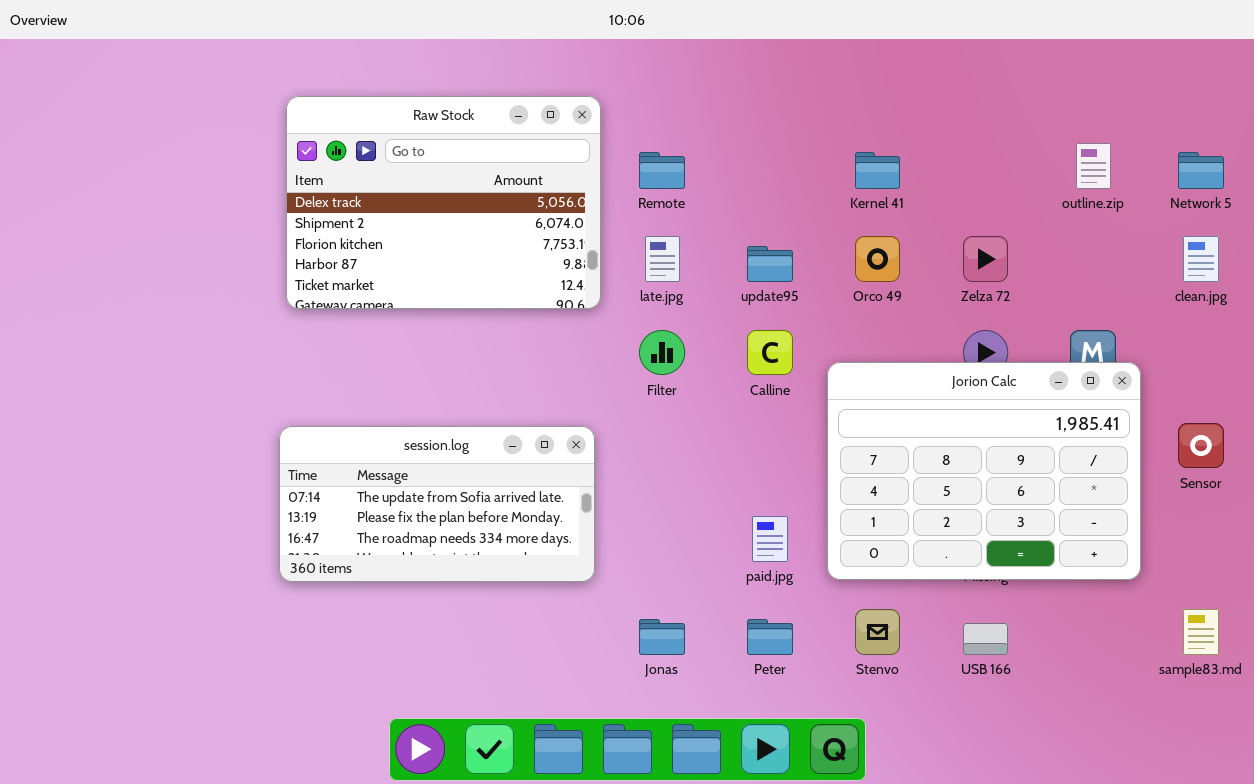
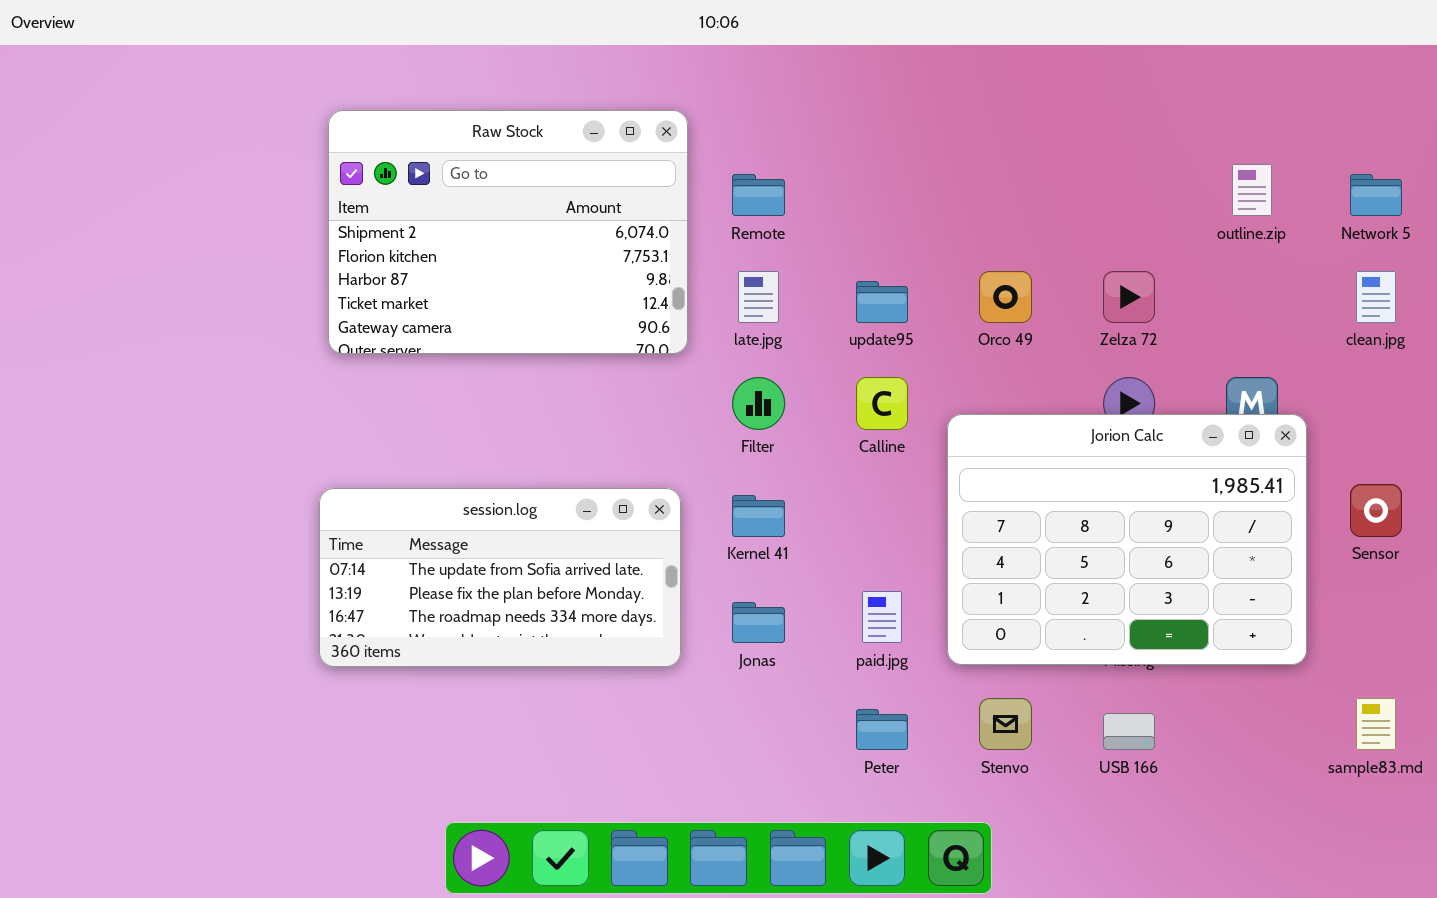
Raw Stock: [286,96,601,309] -> [328,110,688,354], scrolled down 1 row
Kernel 41: [855,152,900,189] -> [732,495,785,537], moved
Jonas: [639,619,685,655] -> [732,602,785,643], moved

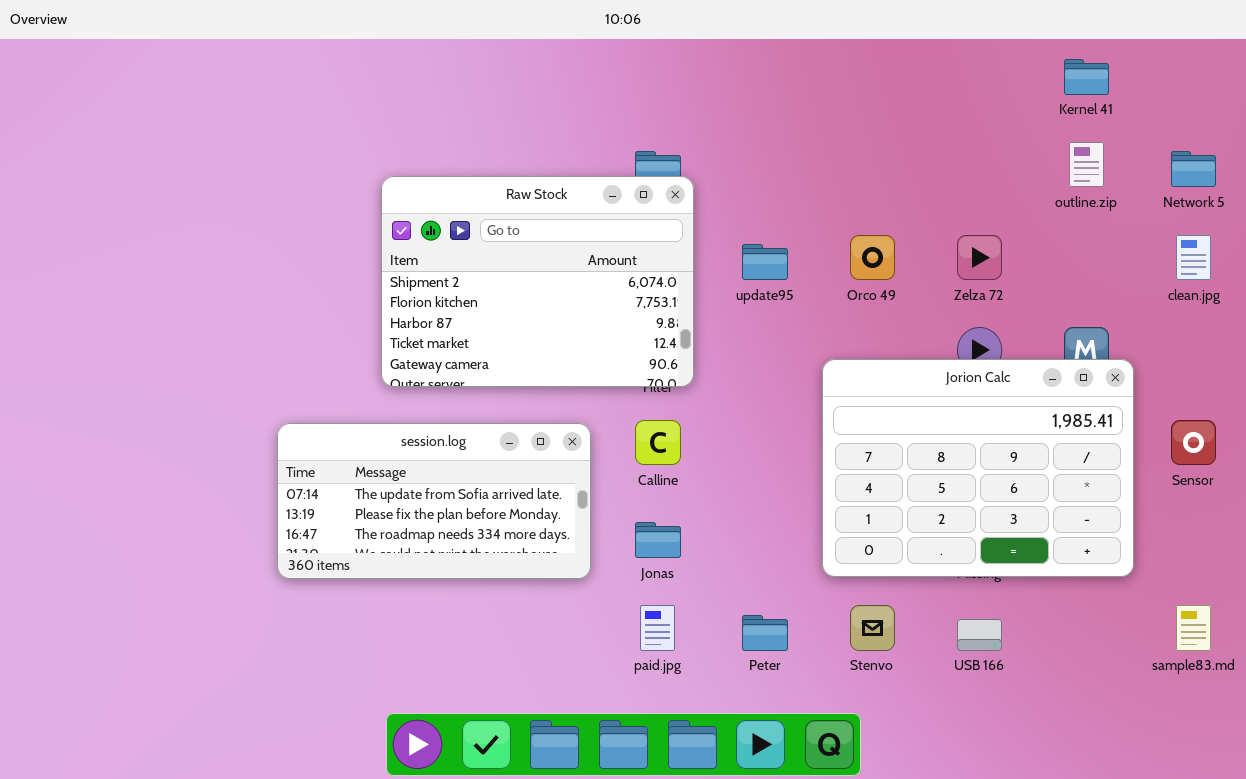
Raw Stock: [328,110,688,354] -> [381,176,694,387], moved
Calline: [856,377,908,430] -> [635,420,681,465], moved
Kernel 41: [732,495,785,537] -> [1064,59,1109,95], moved
paid.jpg: [862,591,902,643] -> [640,605,675,651], moved

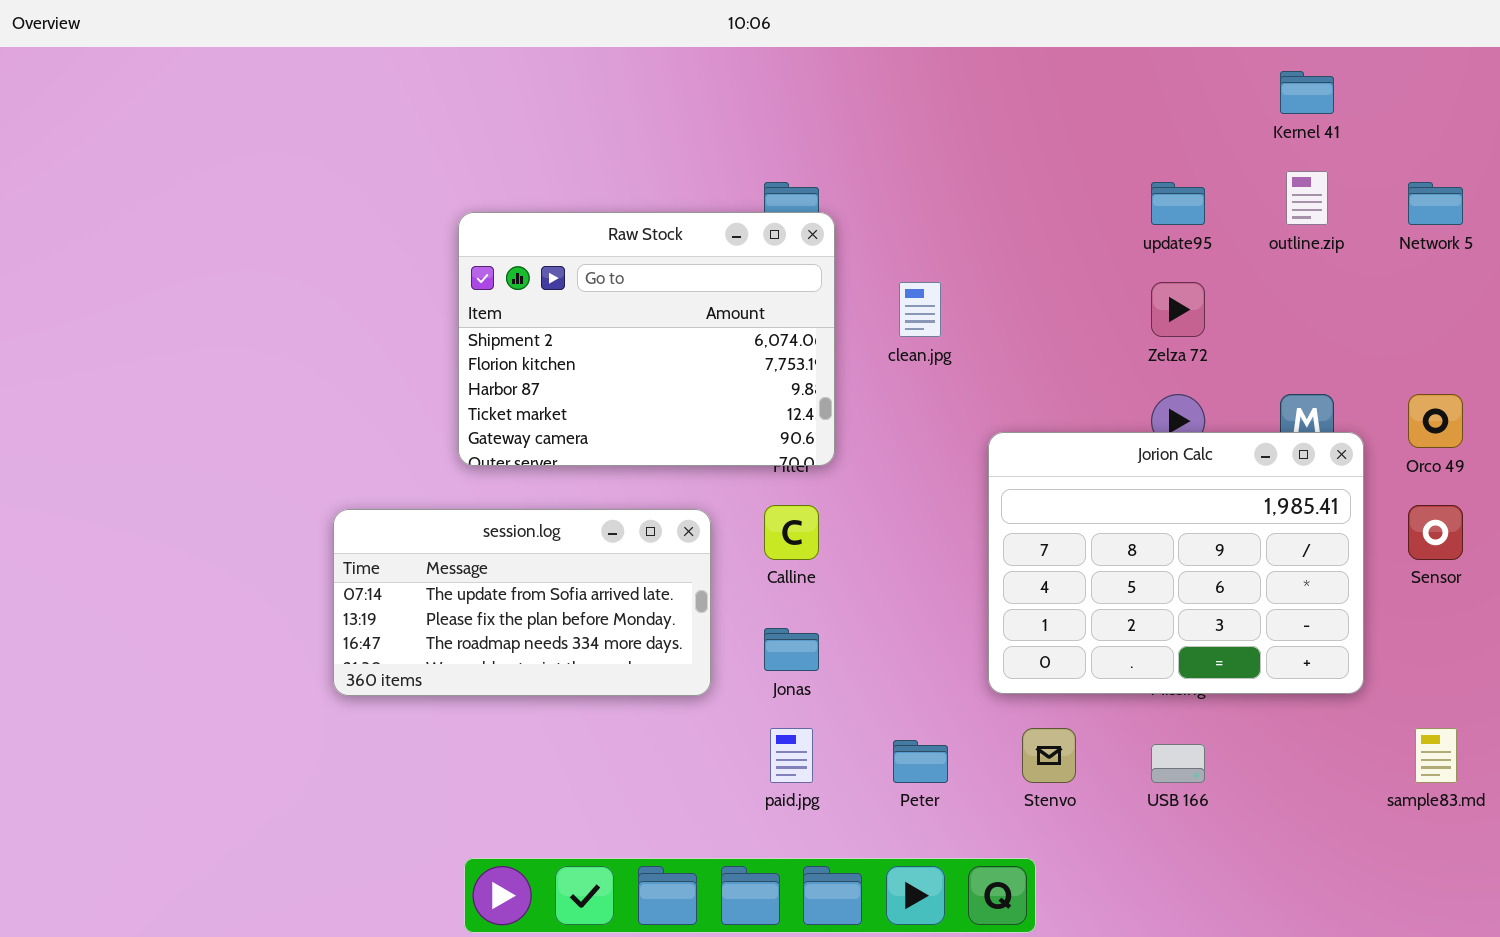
Orco 49: [850,235,895,280] -> [1408,394,1463,448], moved
clean.jpg: [1176,235,1211,280] -> [899,282,941,337], moved
update95: [742,244,788,280] -> [1151,182,1205,225], moved

